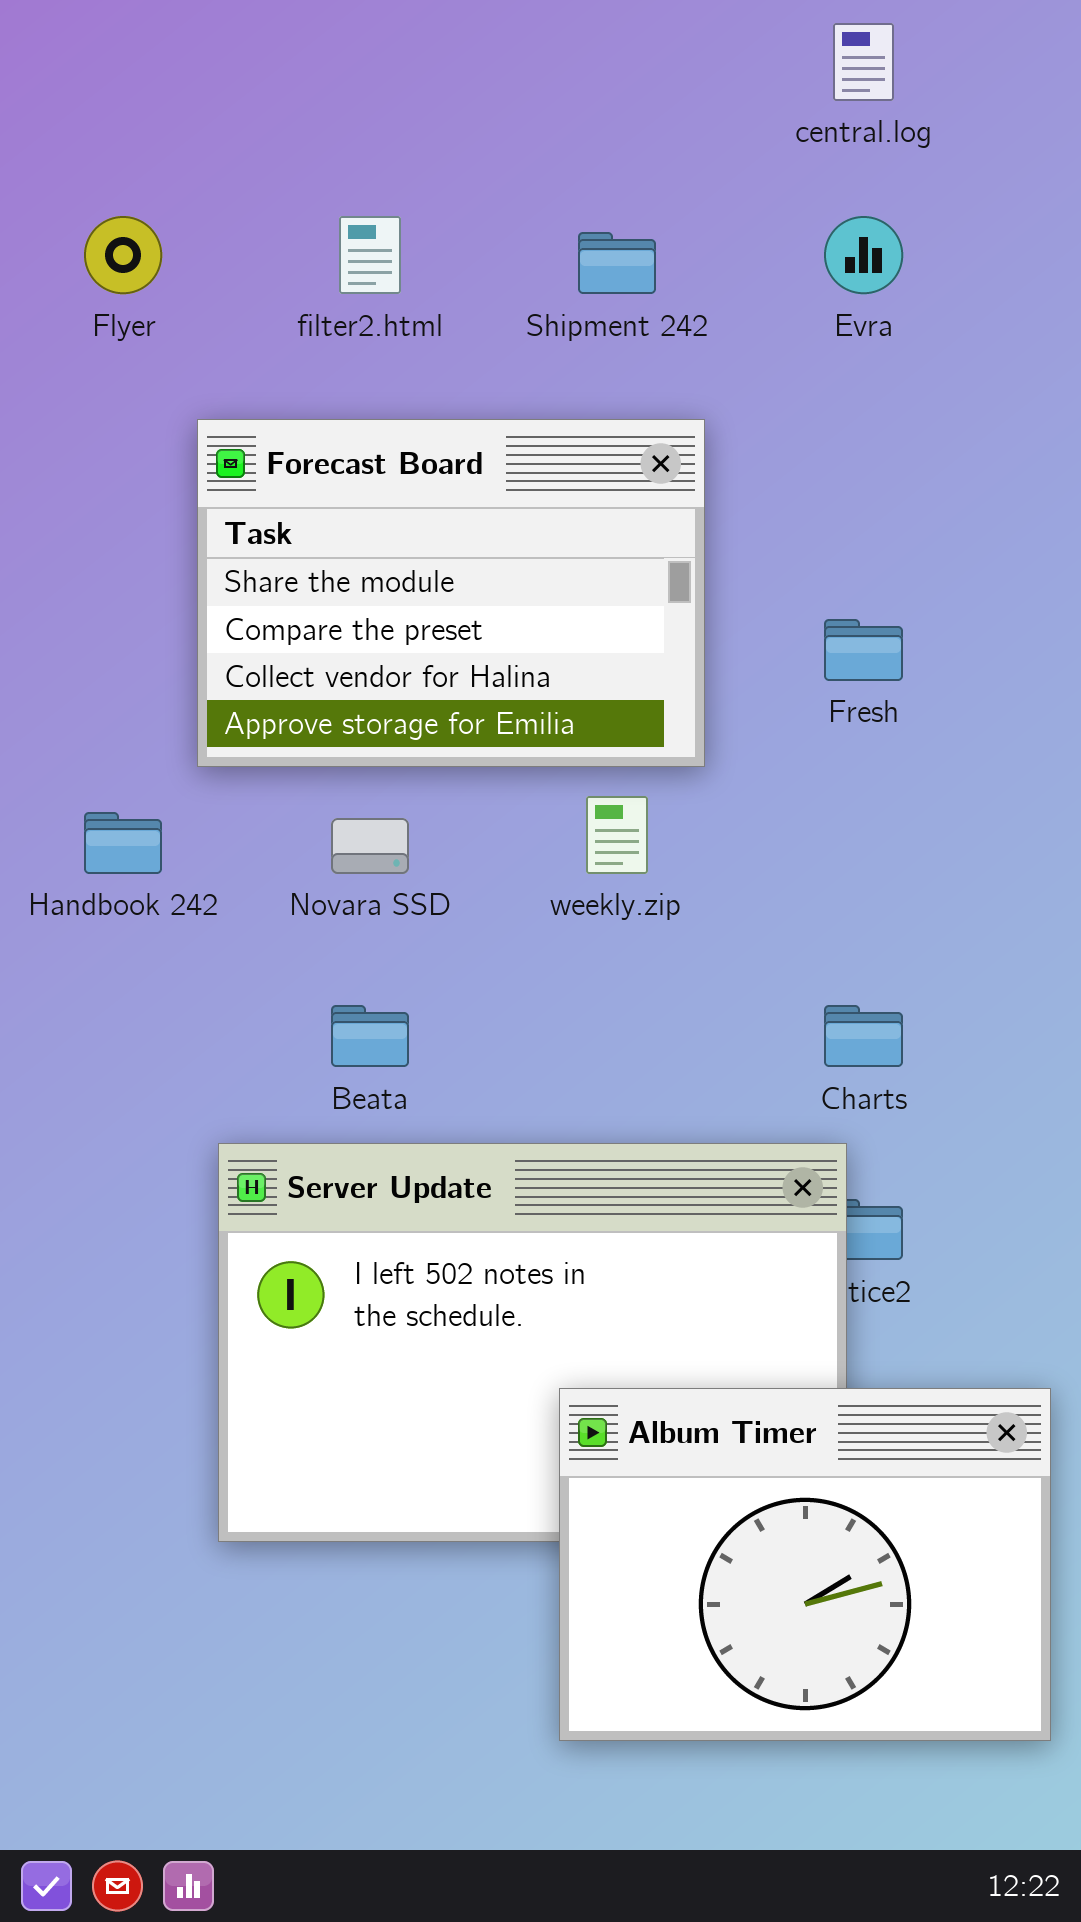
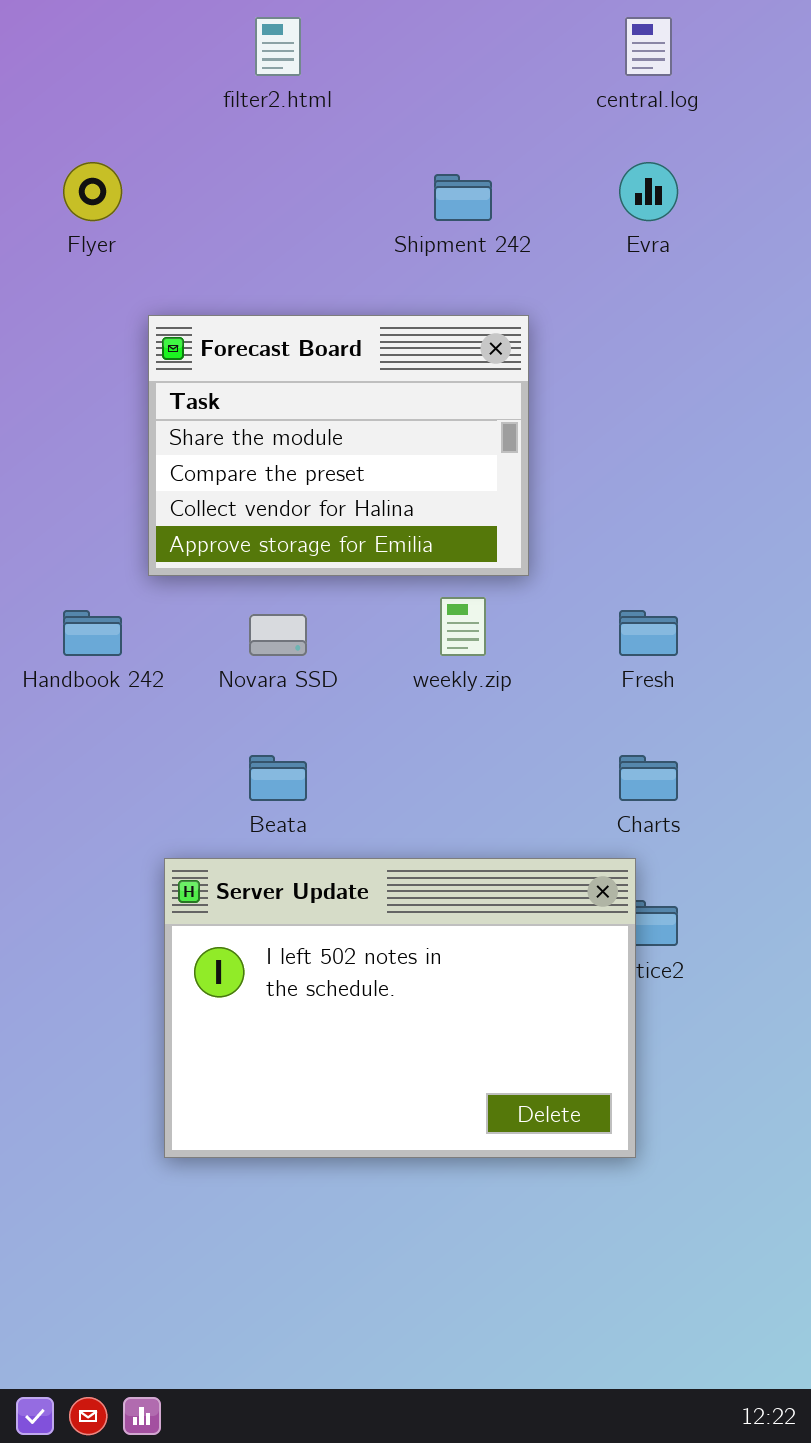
filter2.html: [339,216,401,294] -> [255,17,301,76], moved
Fresh: [824,619,903,681] -> [619,610,678,656], moved
Album Timer: [559,1388,1051,1741] -> none, closed

